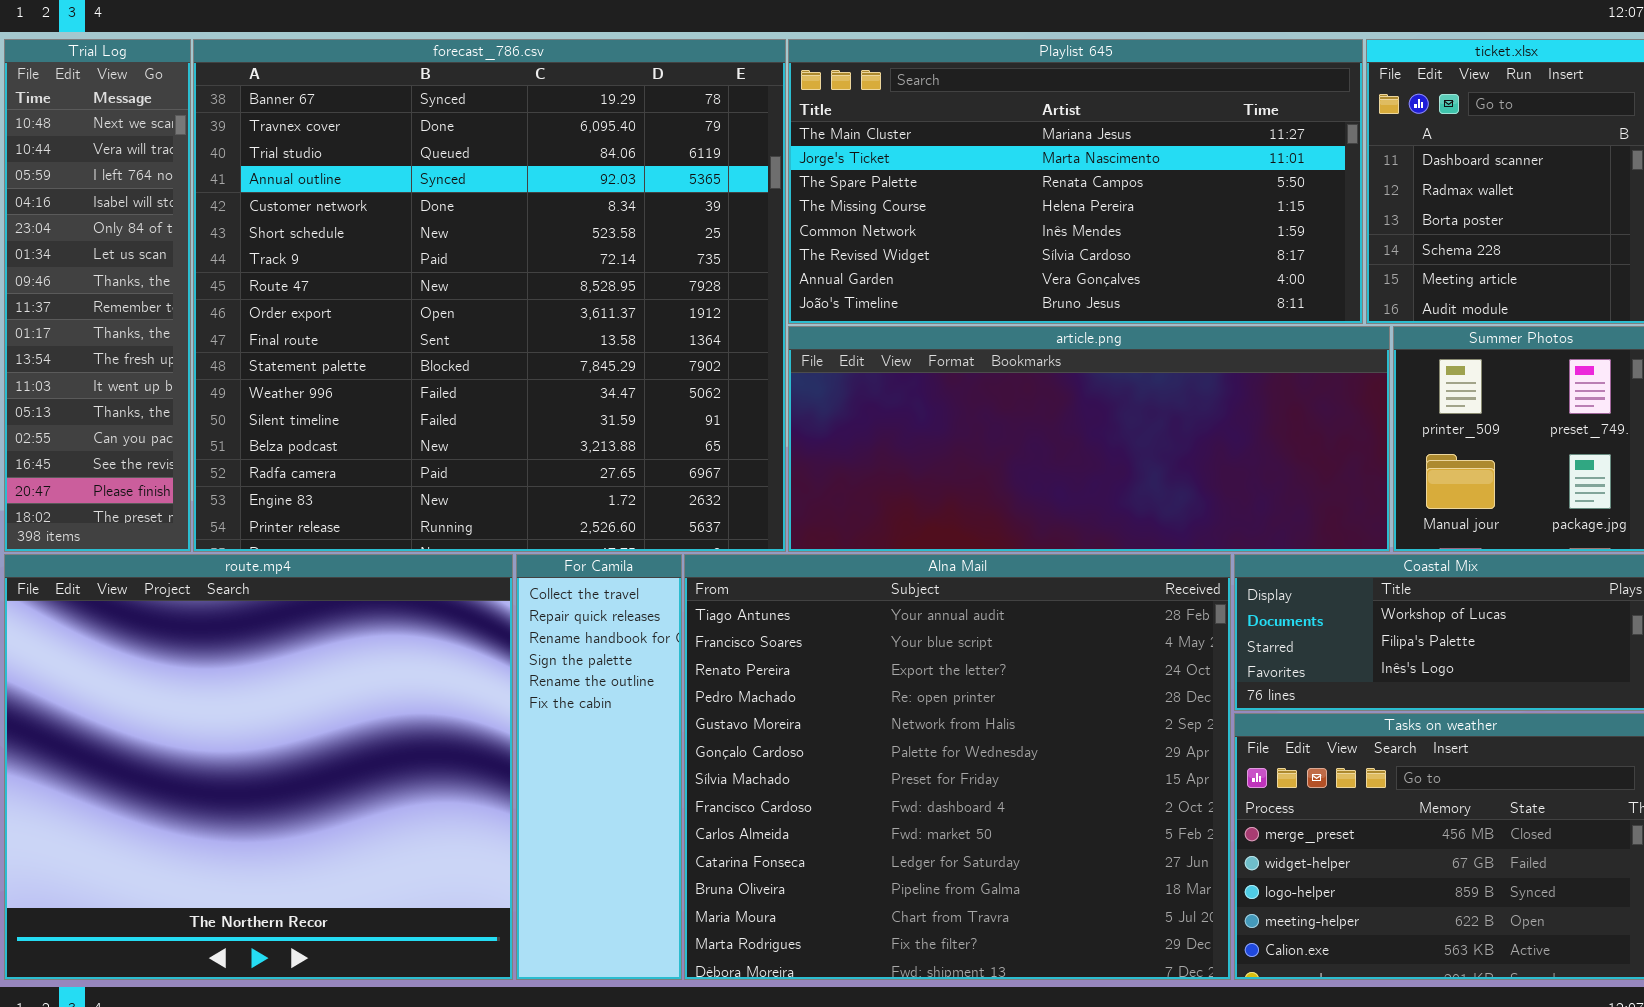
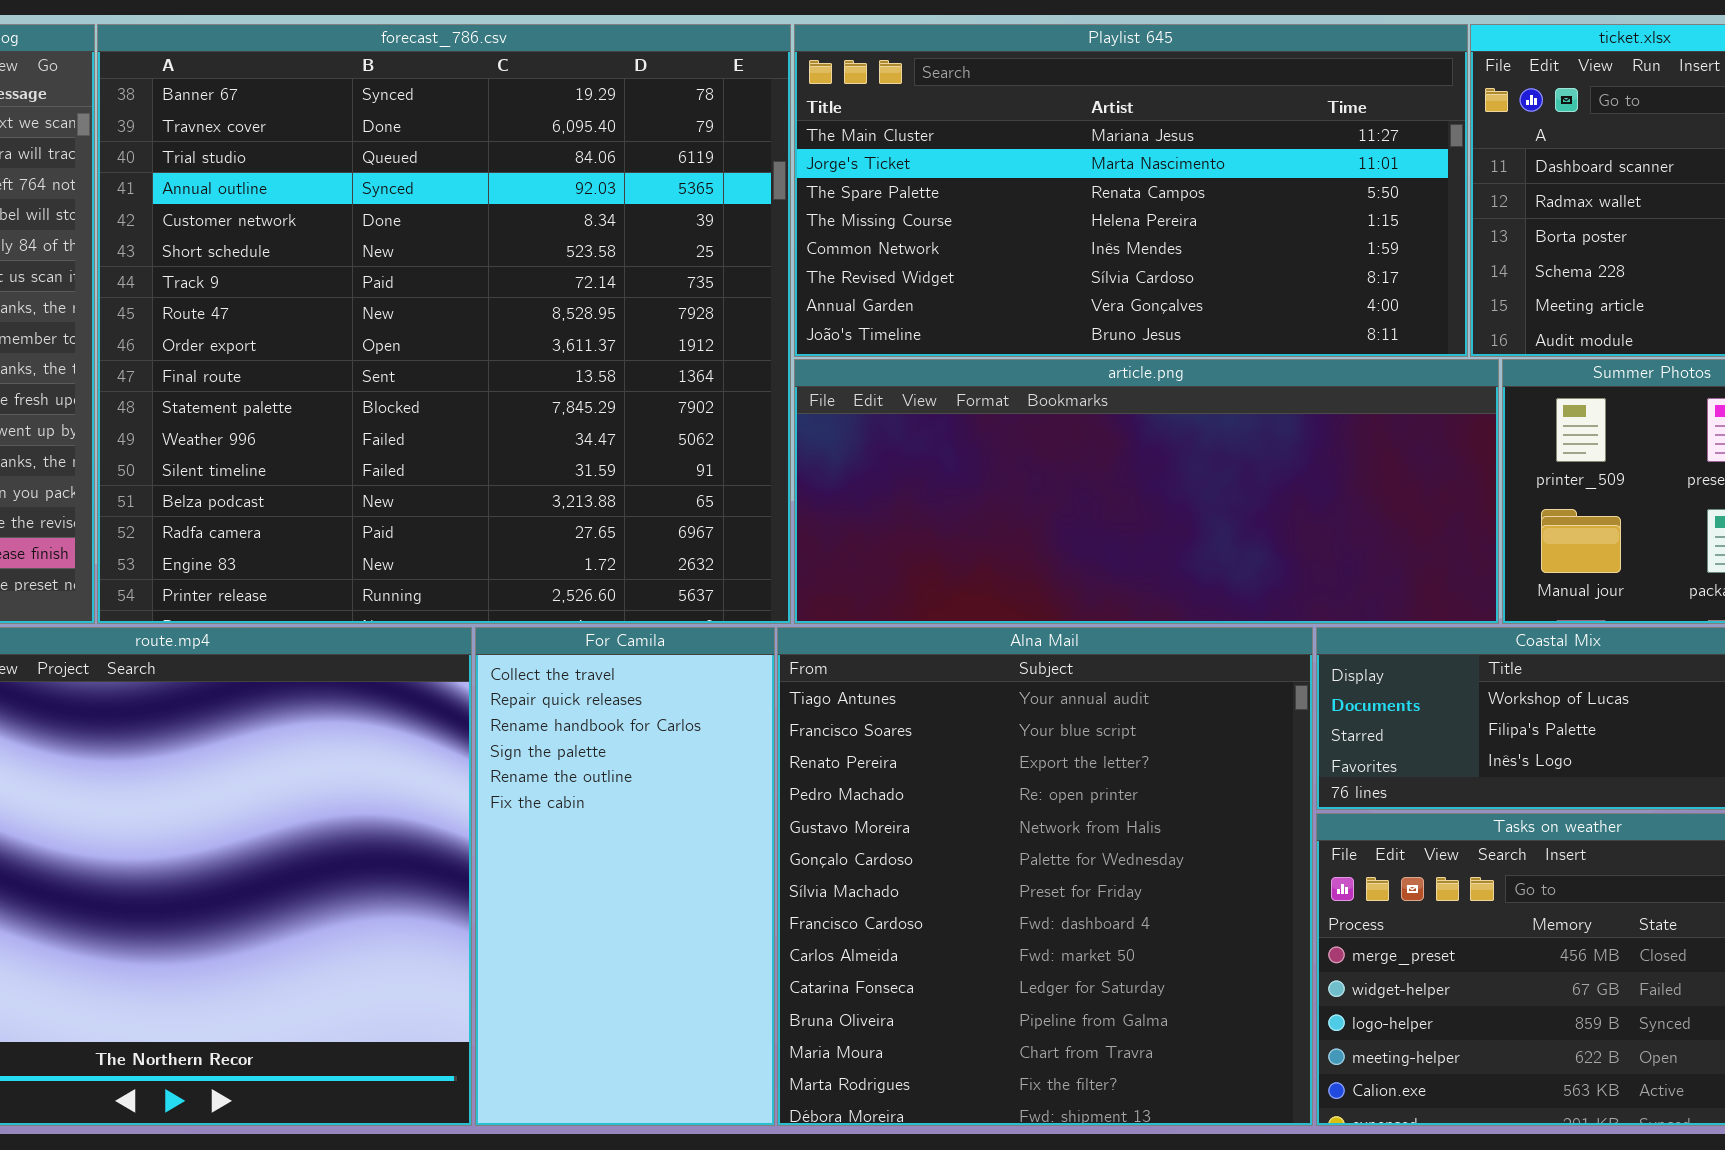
For Camila: [516,554,682,980] -> [475,627,775,1126], resized
Alna Mail: [684,554,1231,980] -> [777,627,1313,1126], resized

